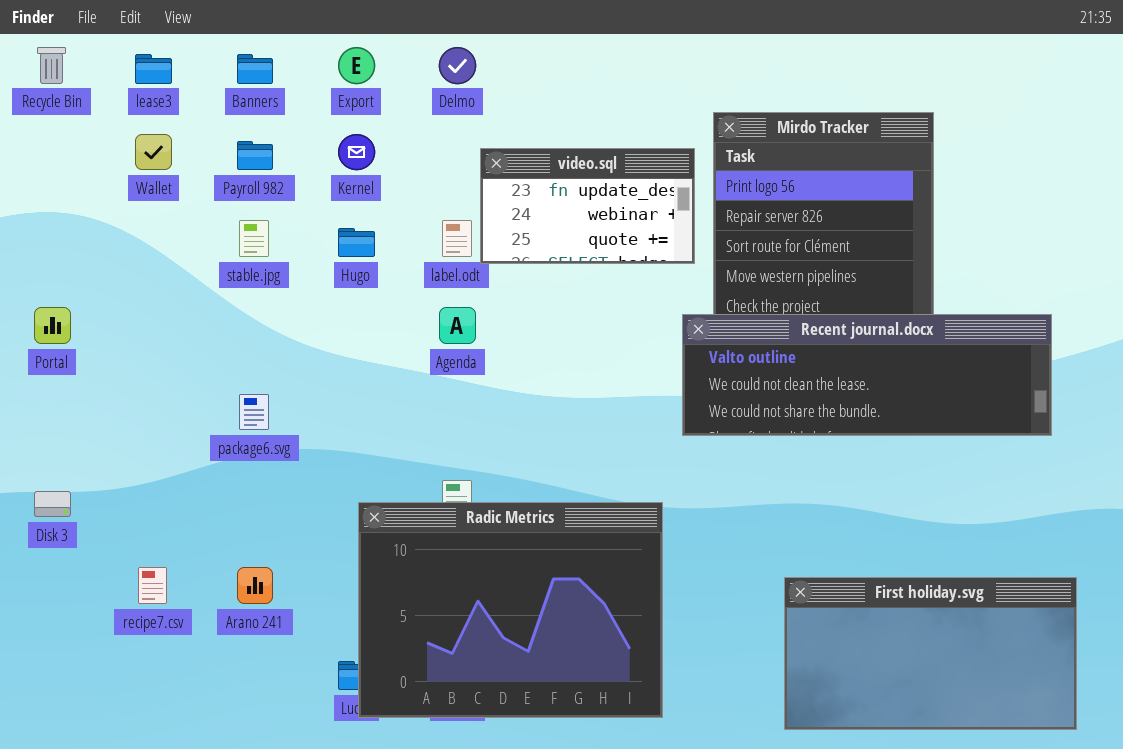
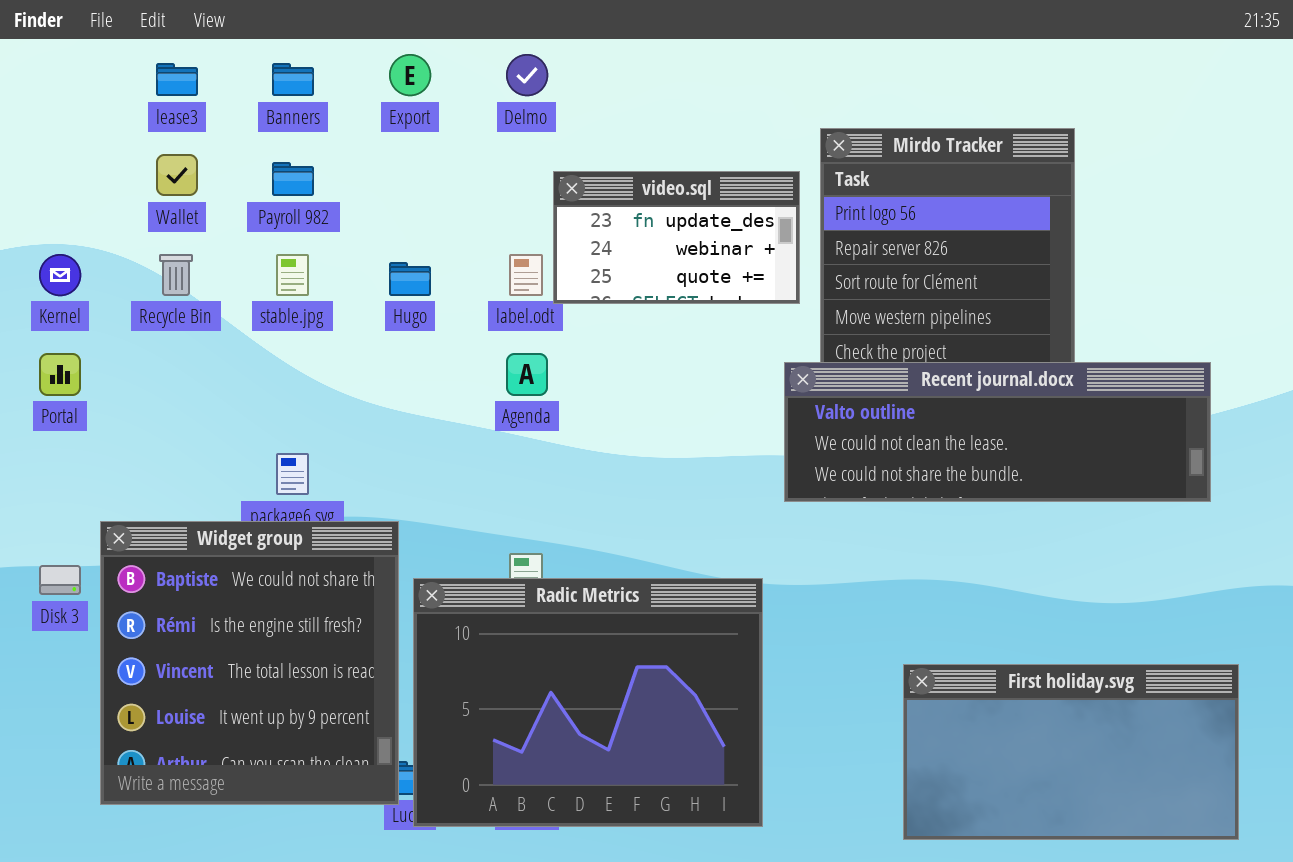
Recycle Bin: [37,47,66,84] -> [159,254,193,296], moved
Kernel: [338,134,375,170] -> [39,254,81,296], moved
Widget group: none -> [100,521,399,805], opened

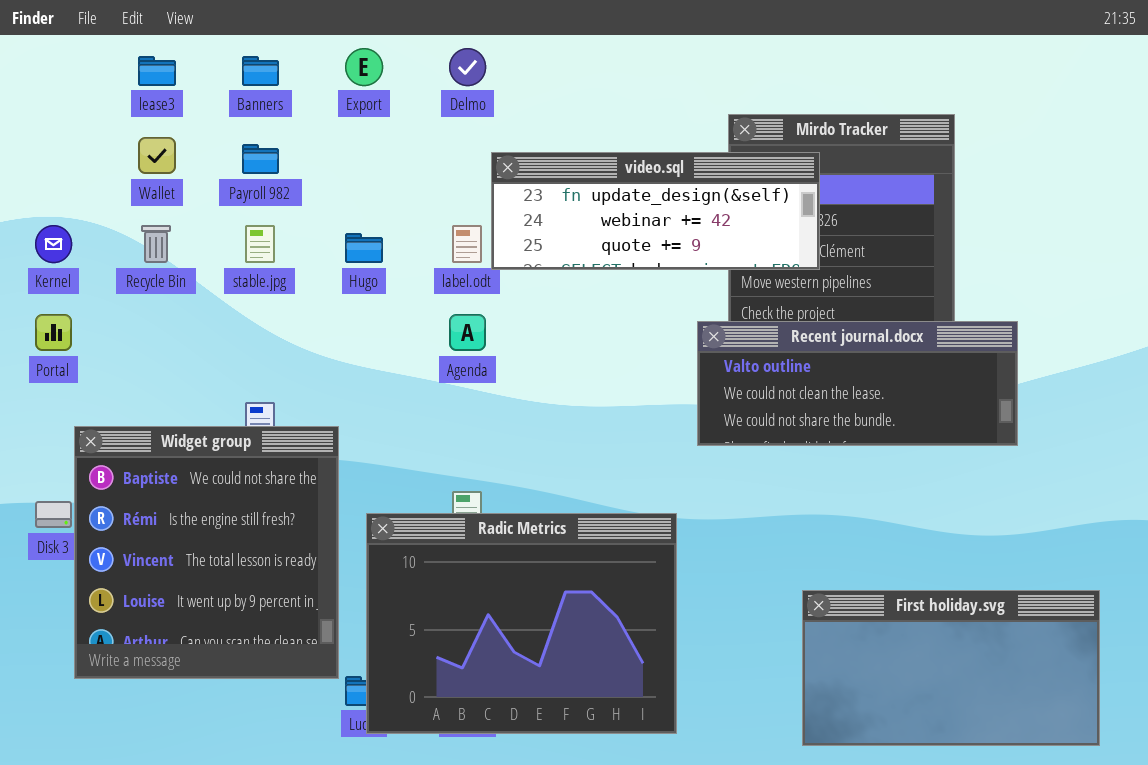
video.sql: [553,171,800,304] -> [491,152,820,270], resized
Recent journal.docx: [784,362,1211,502] -> [697,321,1018,446], resized
Widget group: [100,521,399,805] -> [74,426,339,679], moved

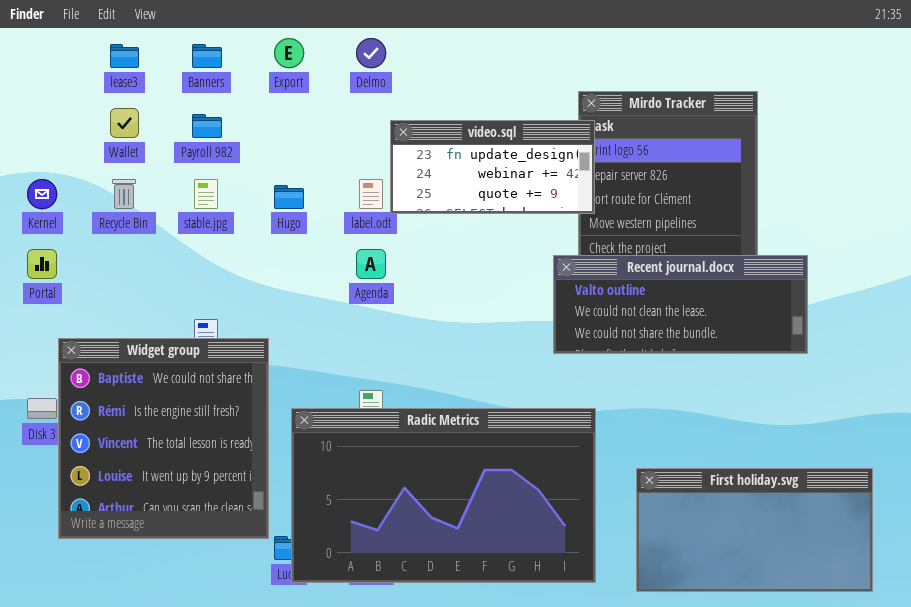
video.sql: [491,152,820,270] -> [390,120,595,214], resized
Radic Metrics: [366,513,677,734] -> [291,408,596,583], resized

